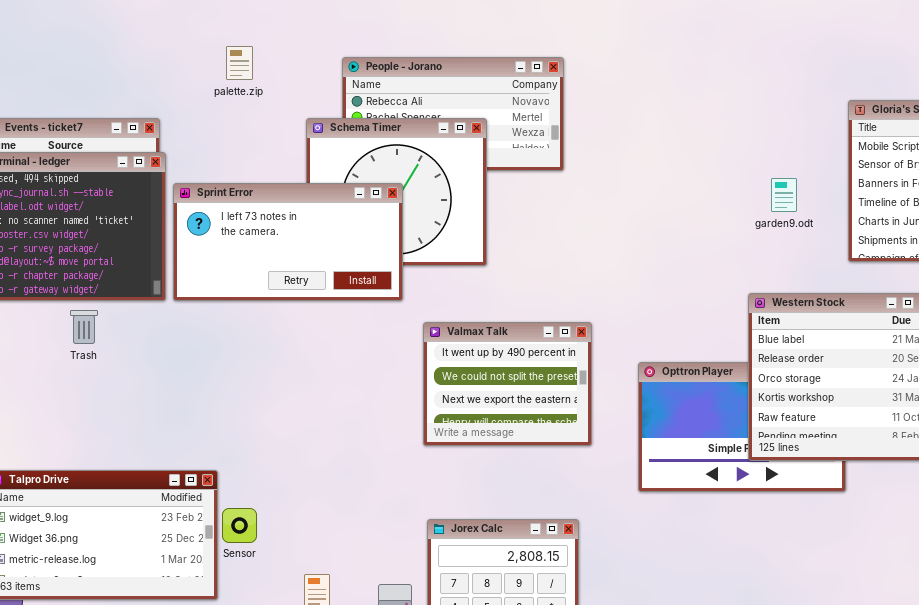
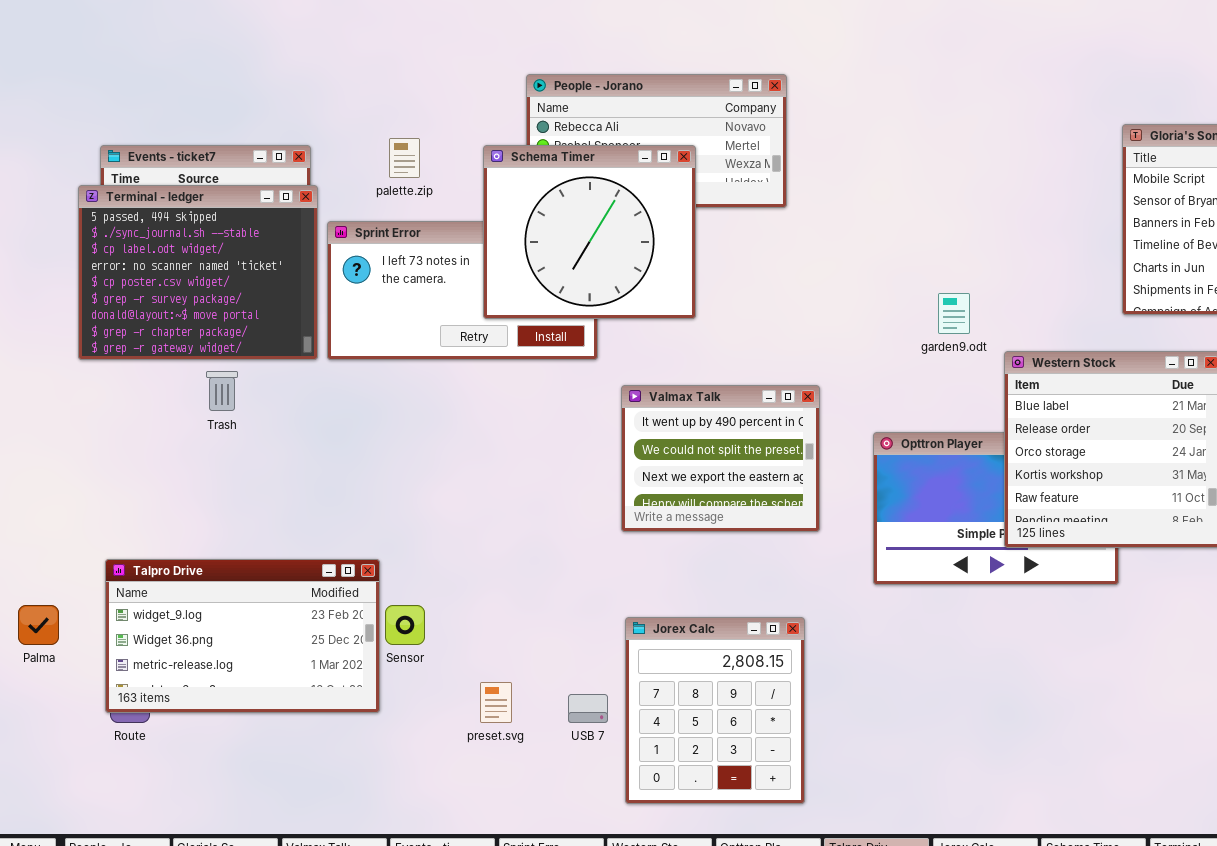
palette.zip: [226,46,253,80] -> [389,138,420,178], moved
Schema Timer: [306,118,487,266] -> [483,145,696,319], raised
garden9.odt: [771,178,797,212] -> [938,293,970,334], moved

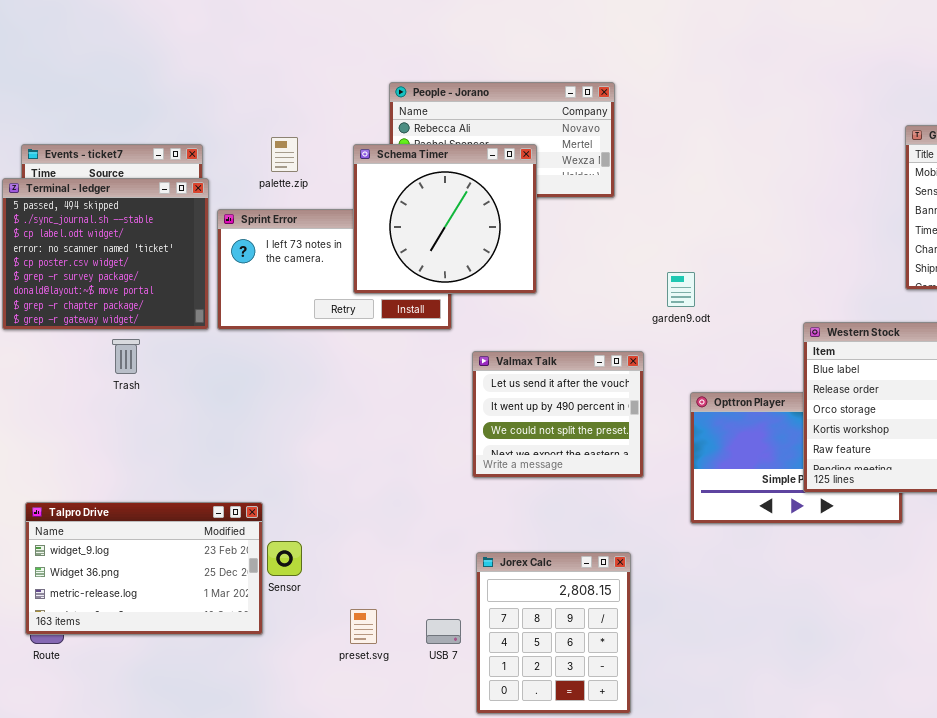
garden9.odt: [938,293,970,334] -> [667,272,695,307], moved
Valmax Talk: [621,385,820,532] -> [472,351,644,478], scrolled up 1 row

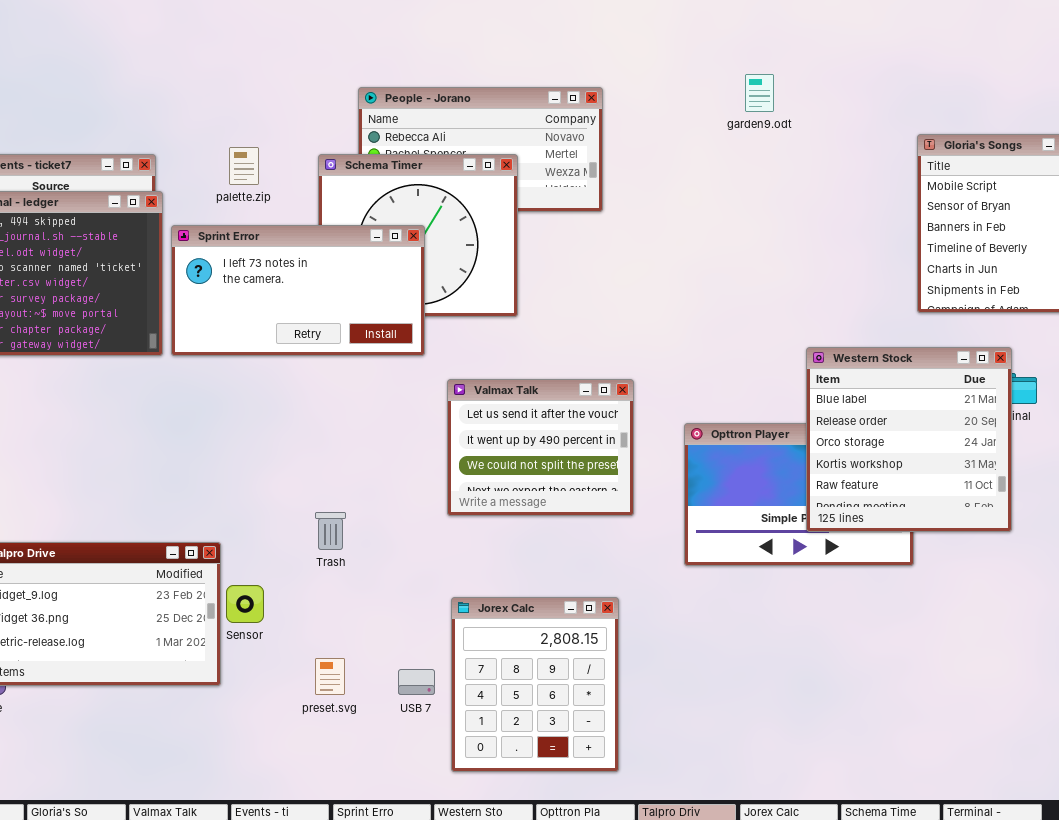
Sprint Error: [217,209,452,330] -> [171,225,425,356], raised
garden9.odt: [667,272,695,307] -> [745,74,774,112], moved
Trash: [112,339,140,374] -> [315,512,346,550], moved

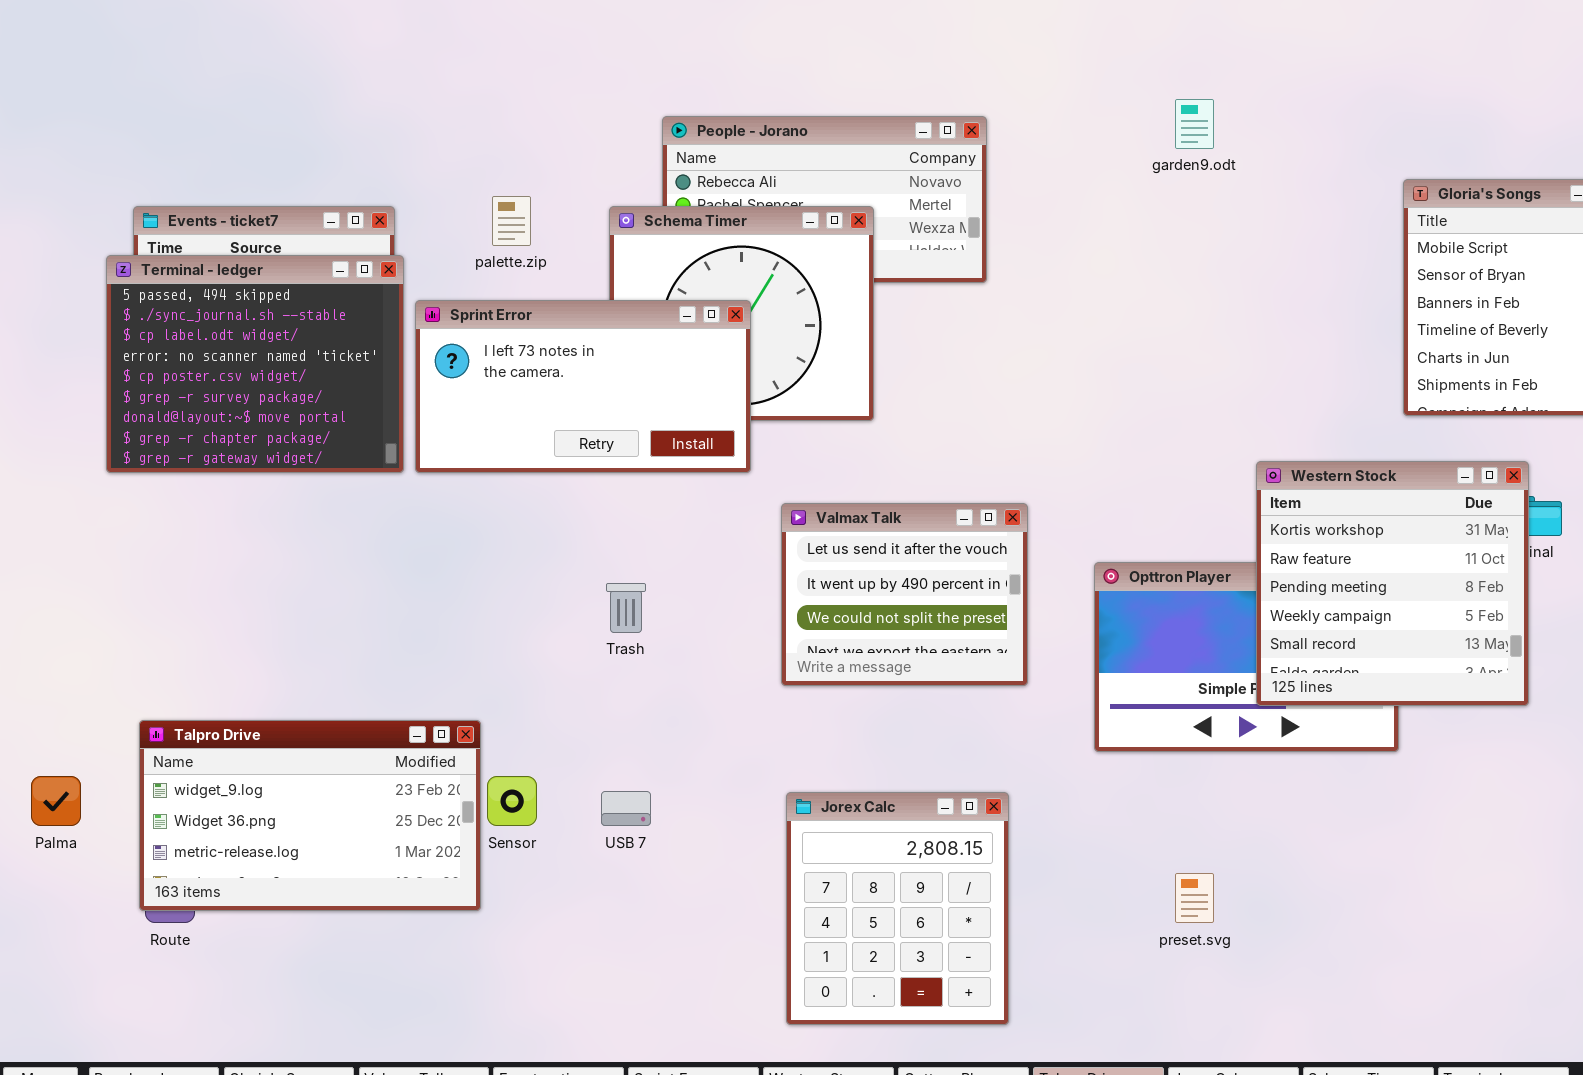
Western Stock: [806,347,1012,532] -> [1256,461,1529,706], scrolled down 3 rows
Trash: [315,512,346,550] -> [606,583,646,633], moved
preset.svg: [315,658,345,695] -> [1175,873,1214,923], moved
USB 7: [398,669,435,695] -> [601,791,651,826], moved

